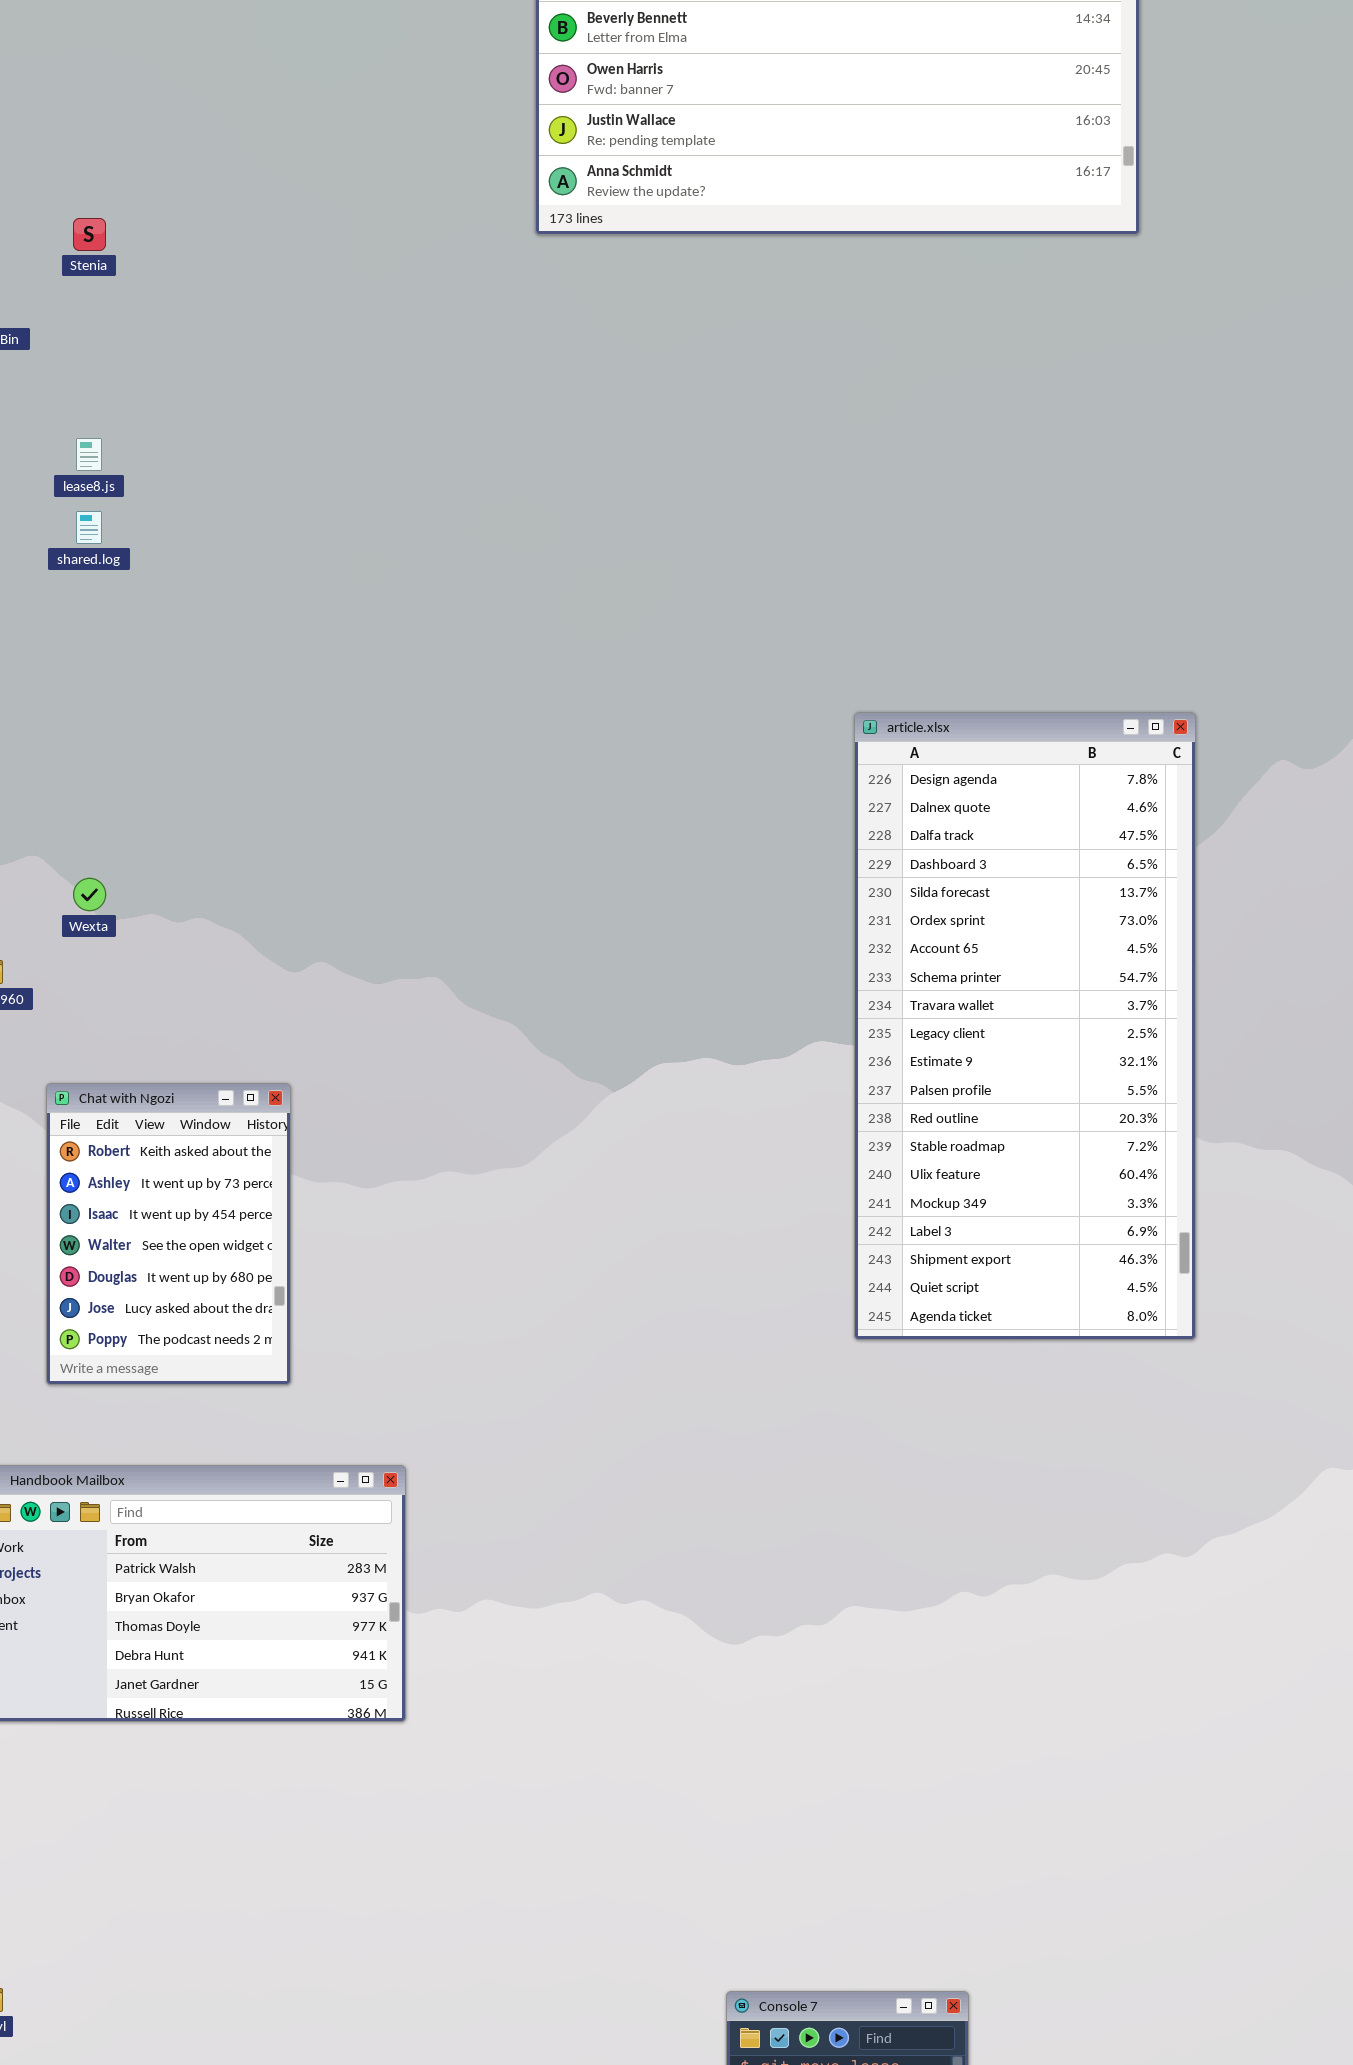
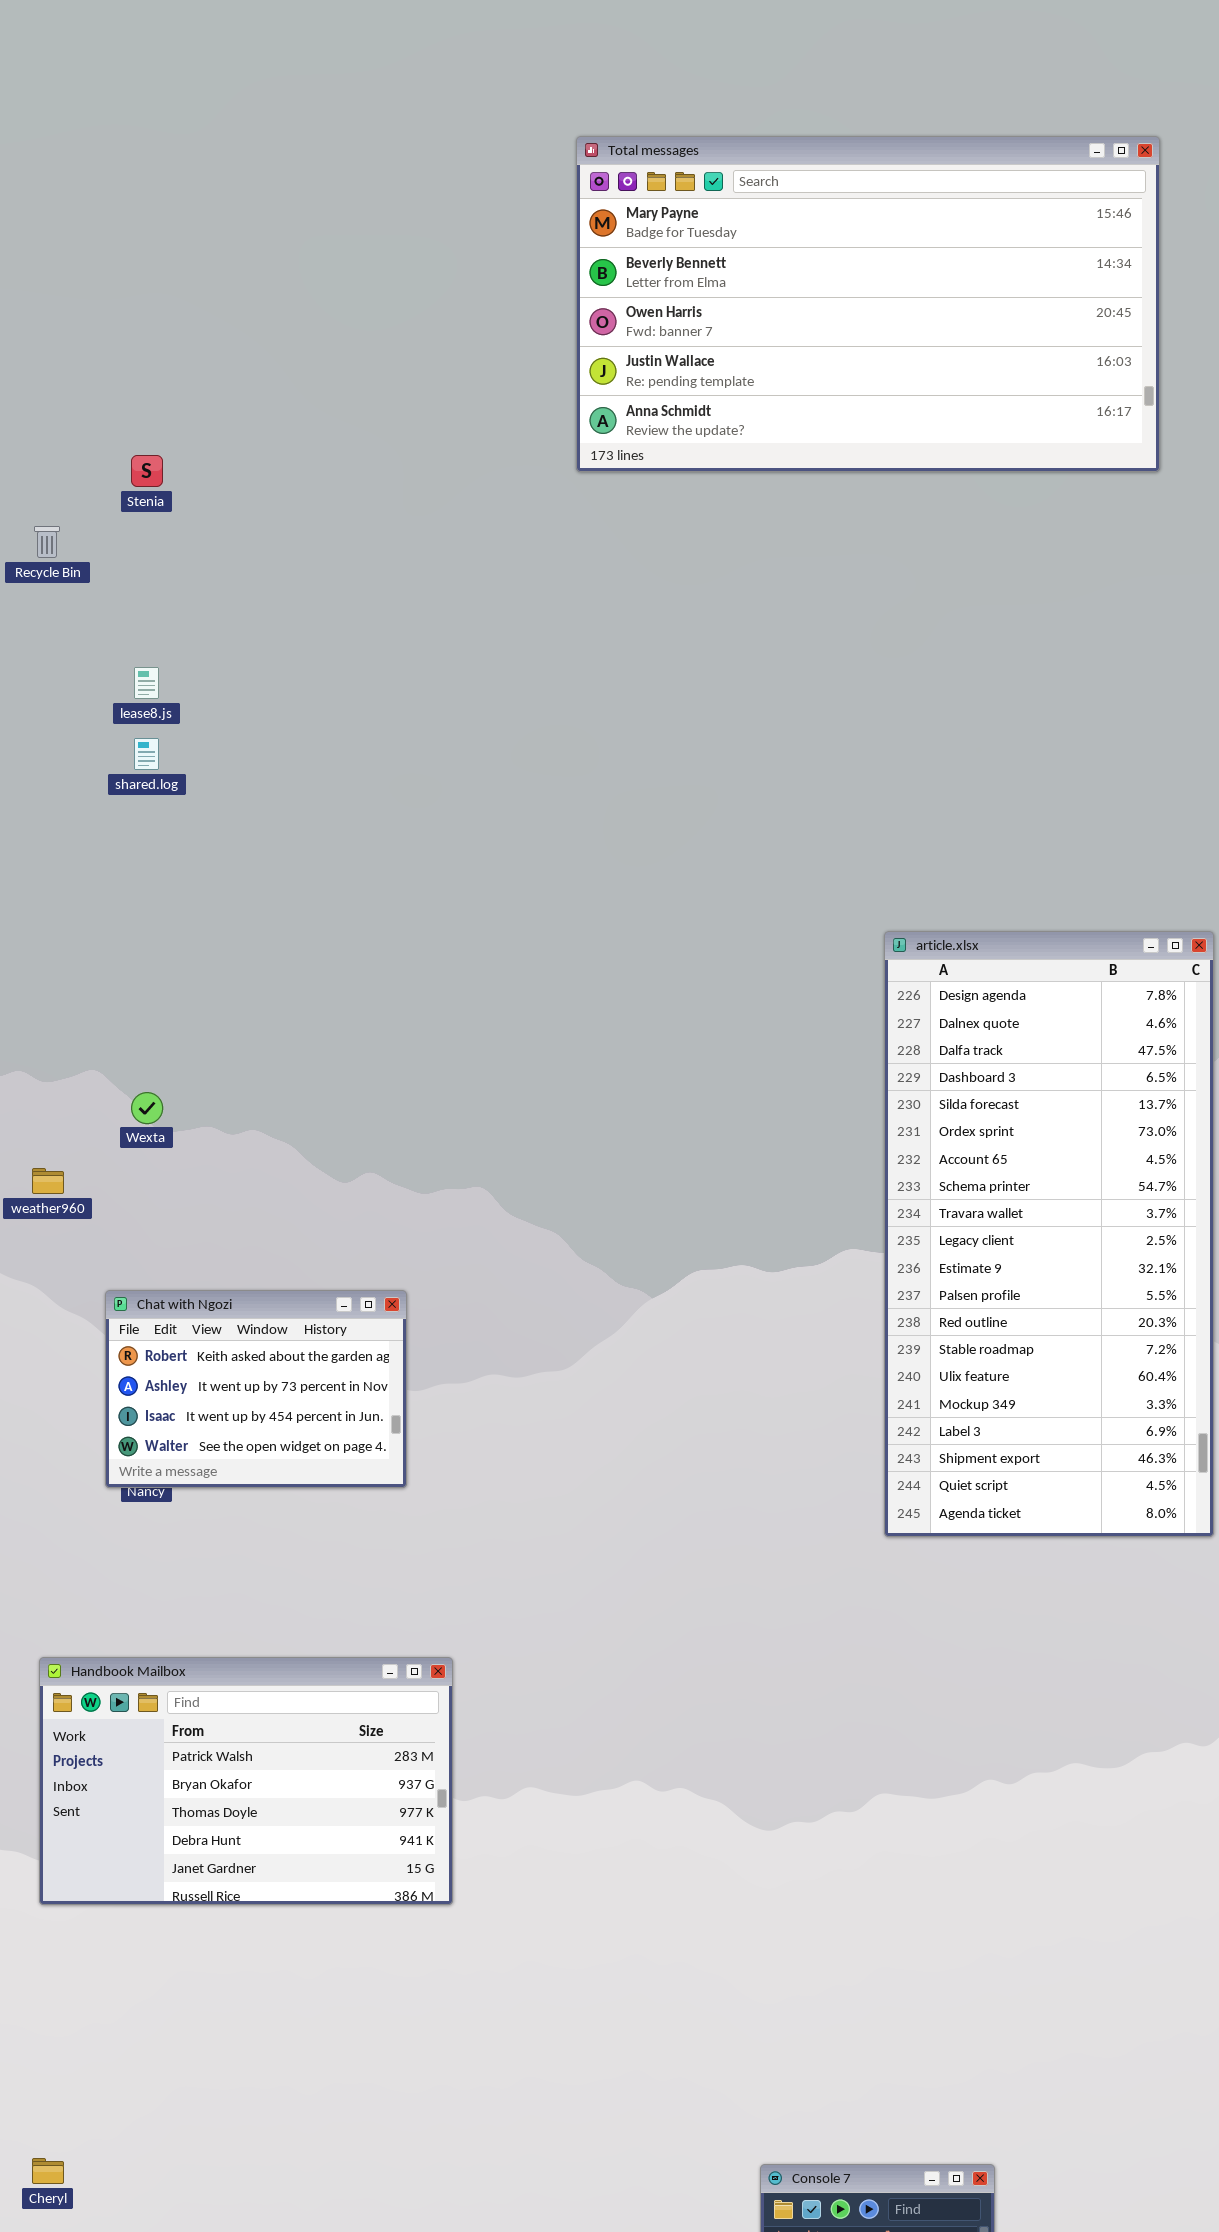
Chat with Ngozi: [46,1083,291,1385] -> [105,1290,407,1488], resized

